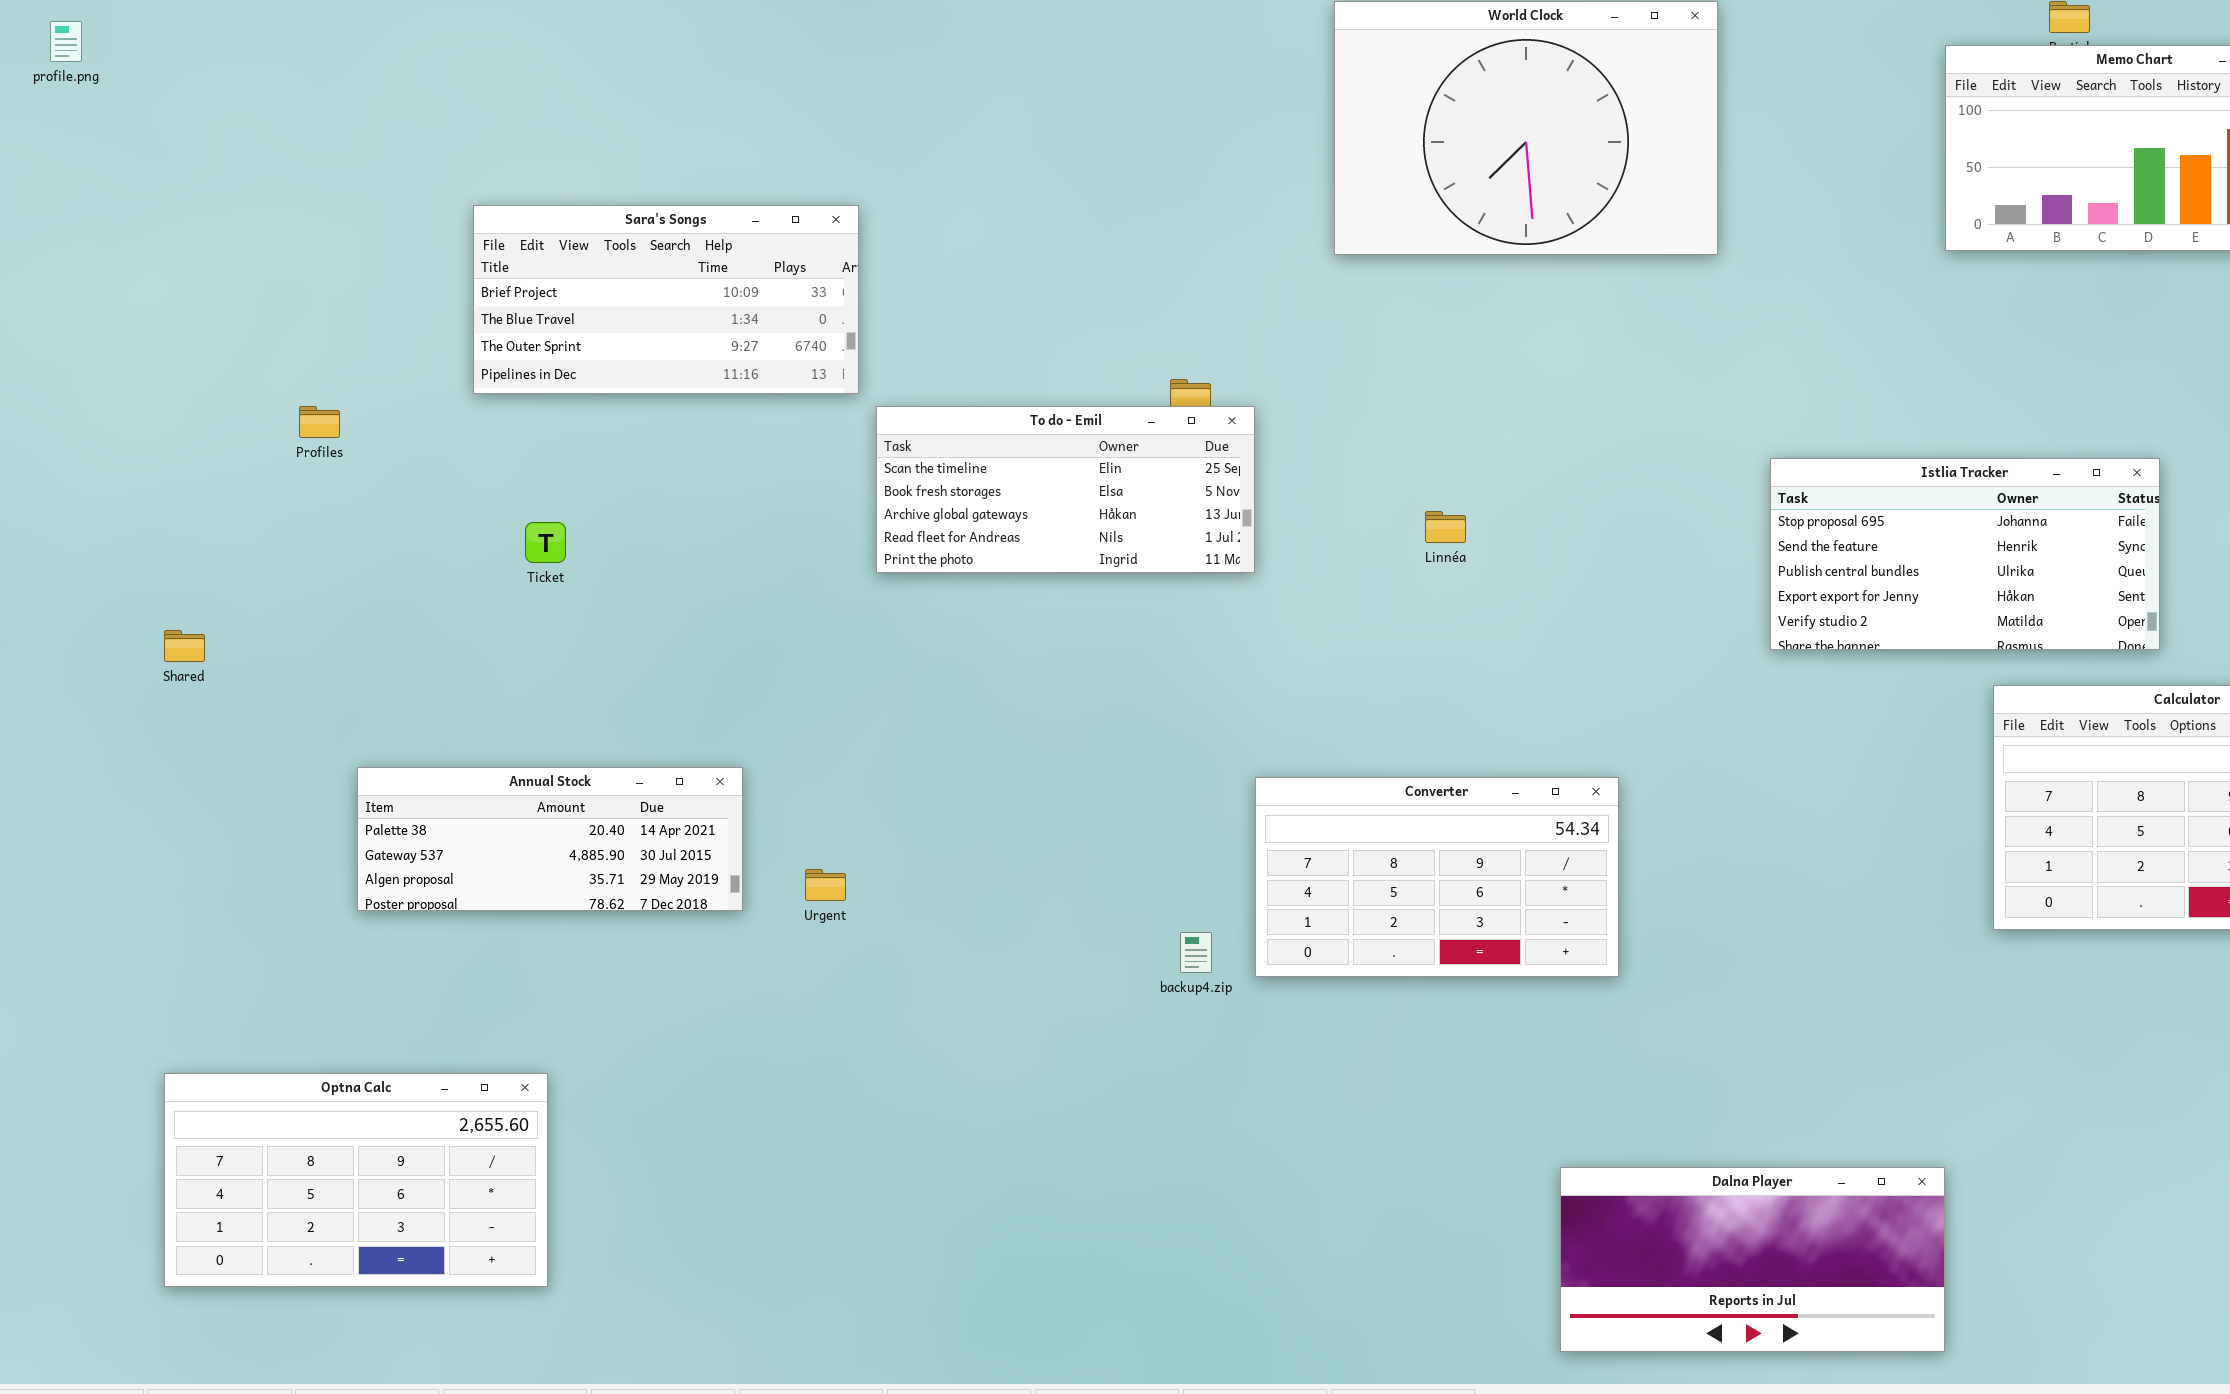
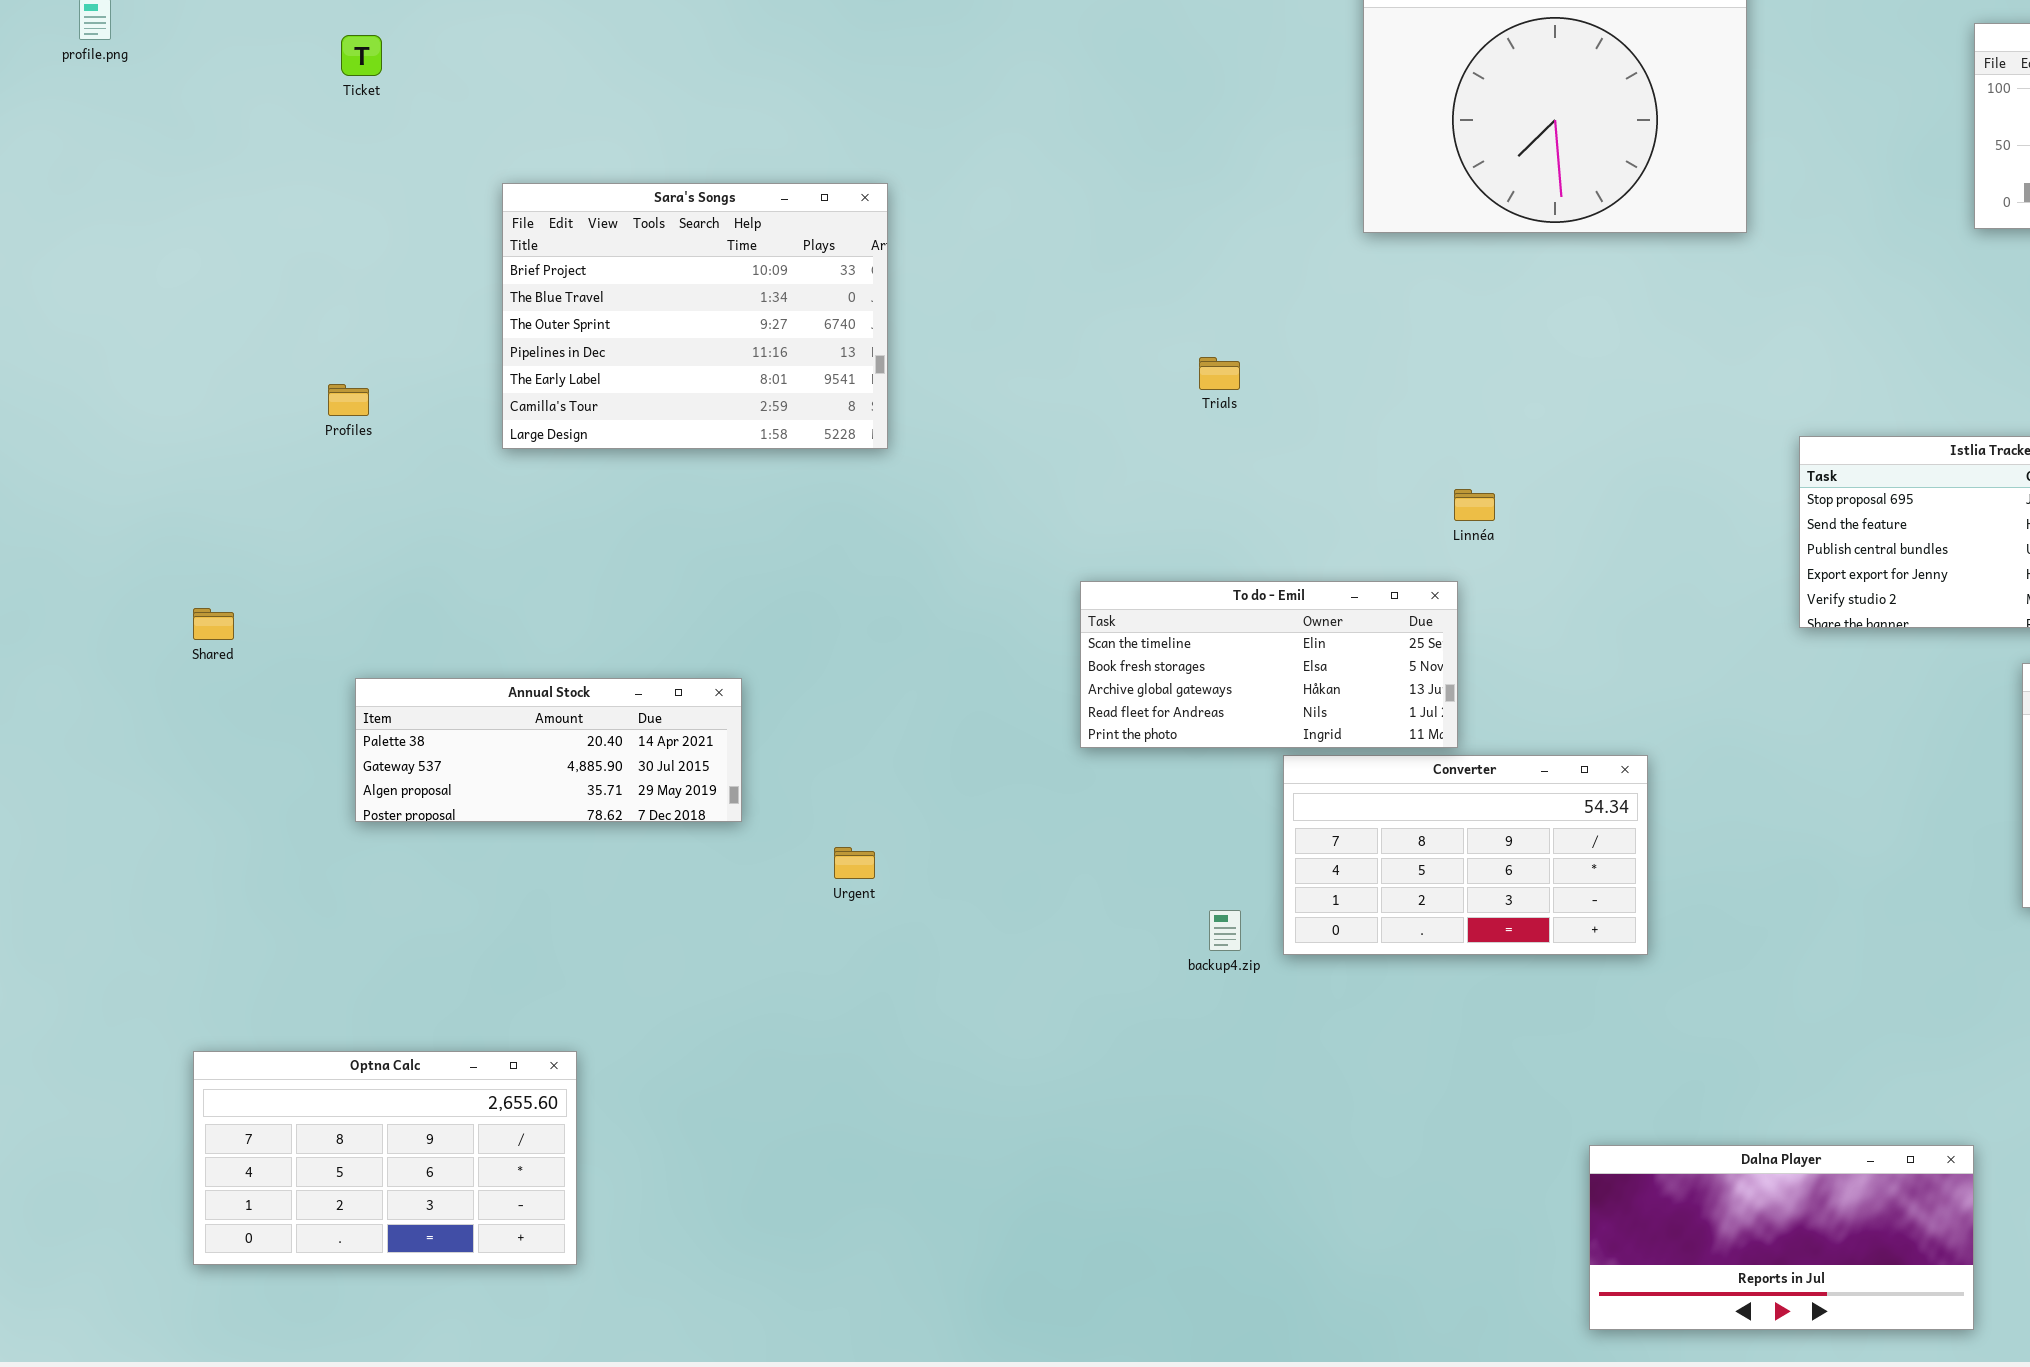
Sara's Songs: [473,205,859,394] -> [502,183,888,449], resized
To do - Emil: [876,406,1255,573] -> [1080,581,1458,748], moved
Ticket: [525,522,566,563] -> [341,35,382,76], moved
Annual Stock: [357,767,743,911] -> [355,678,742,822], moved

